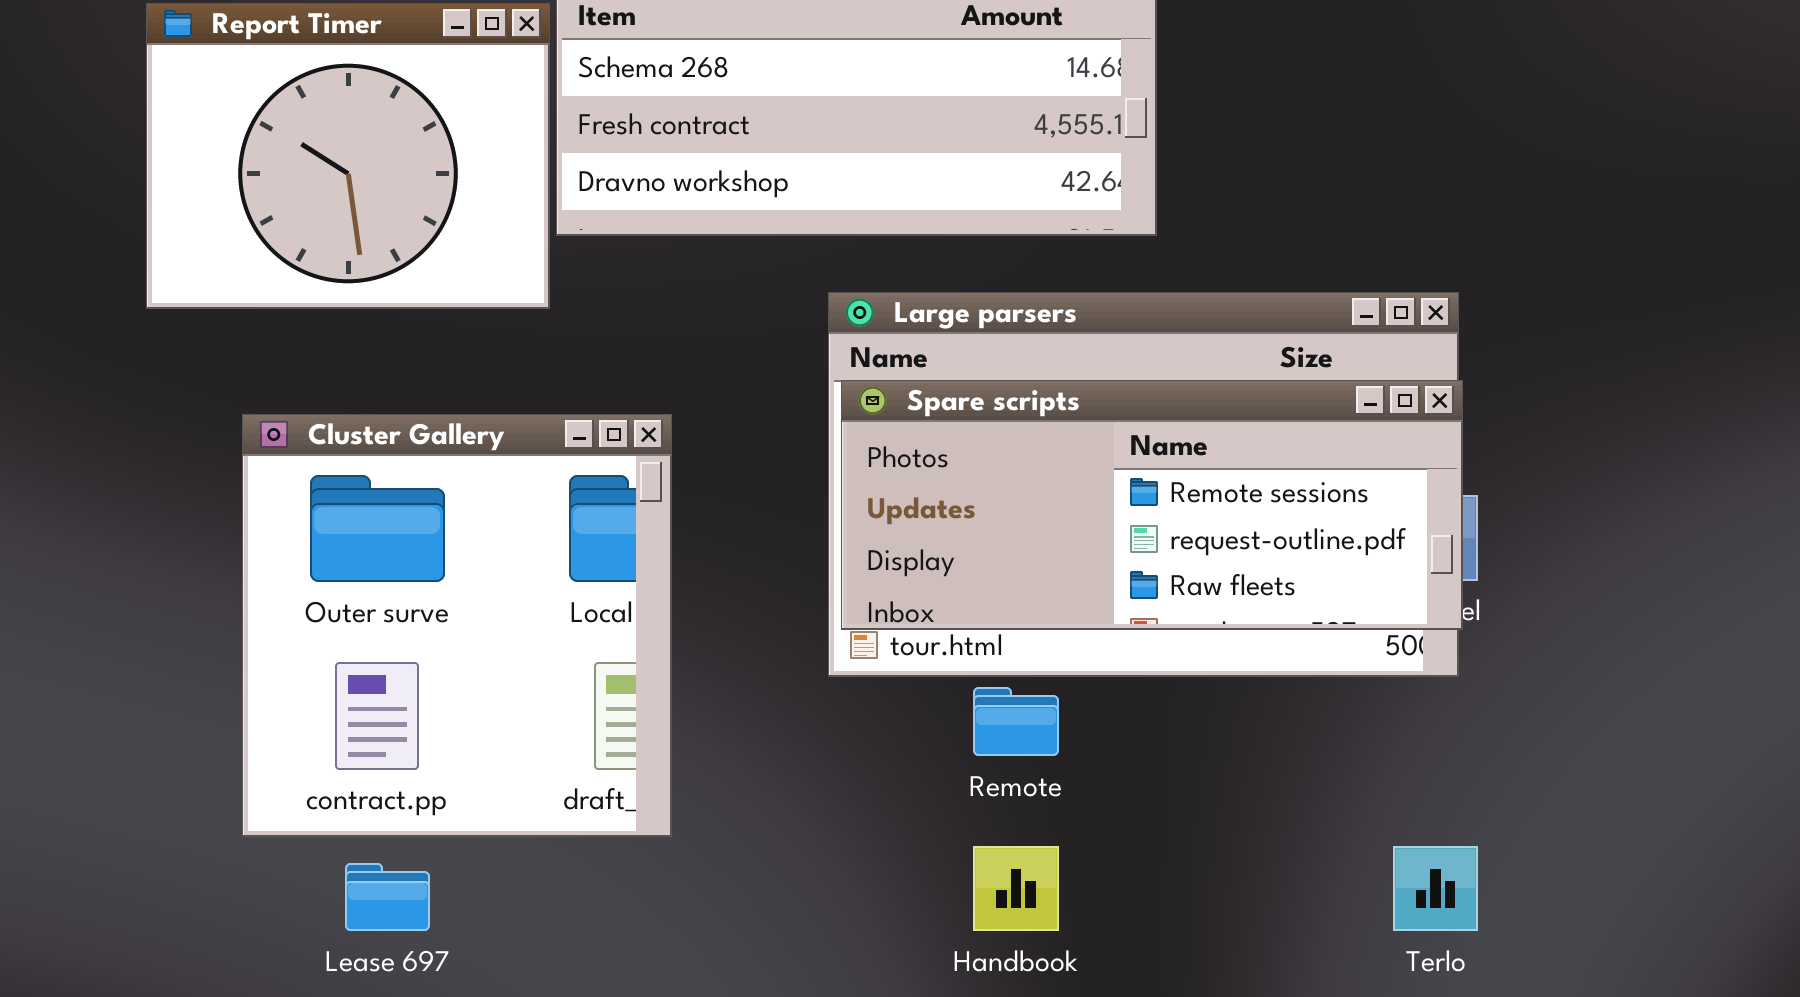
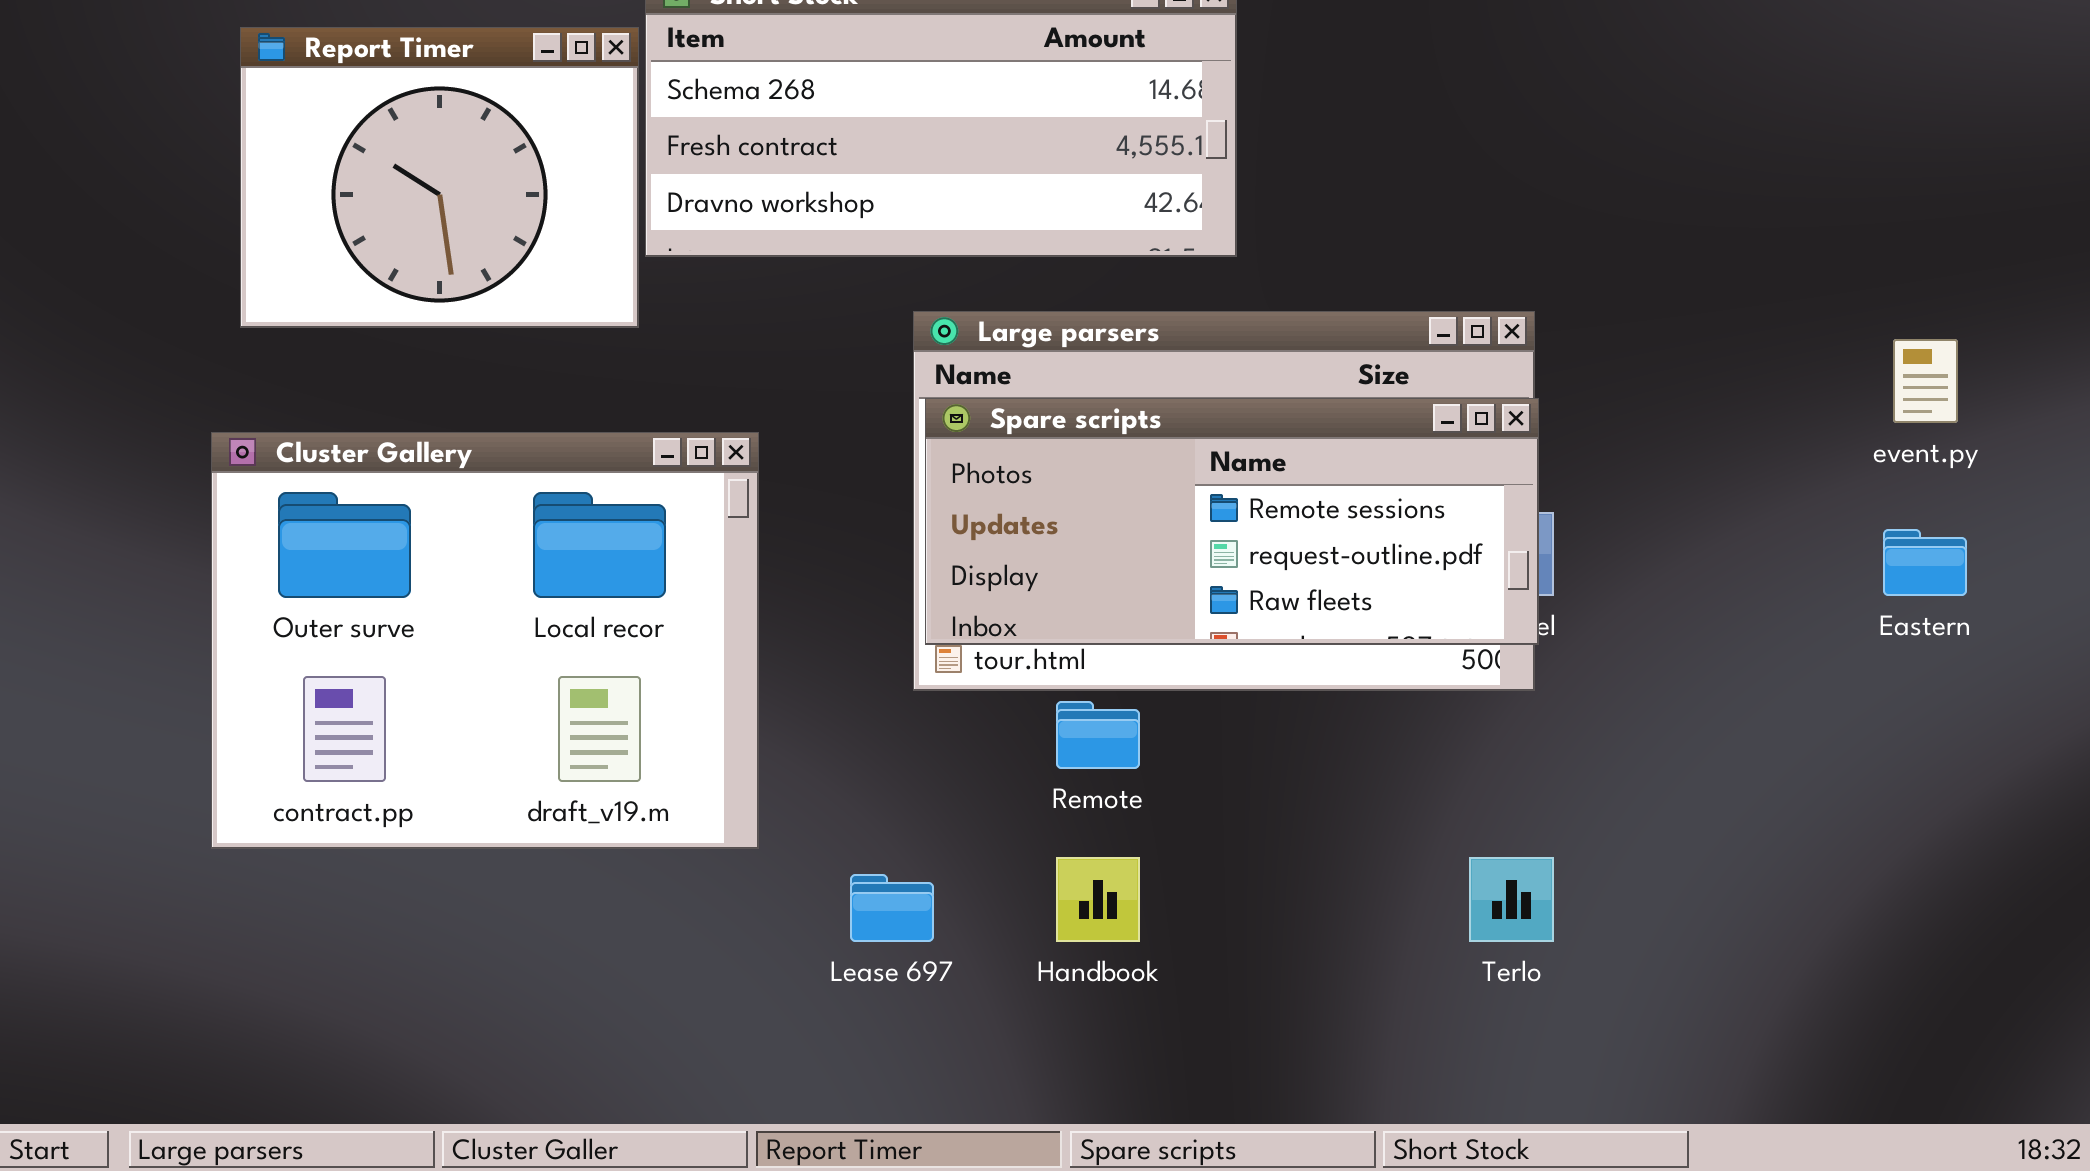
Cluster Gallery: [242,414,672,837] -> [211,432,759,849], resized
Lease 697: [345,863,430,931] -> [850,874,934,942], moved

